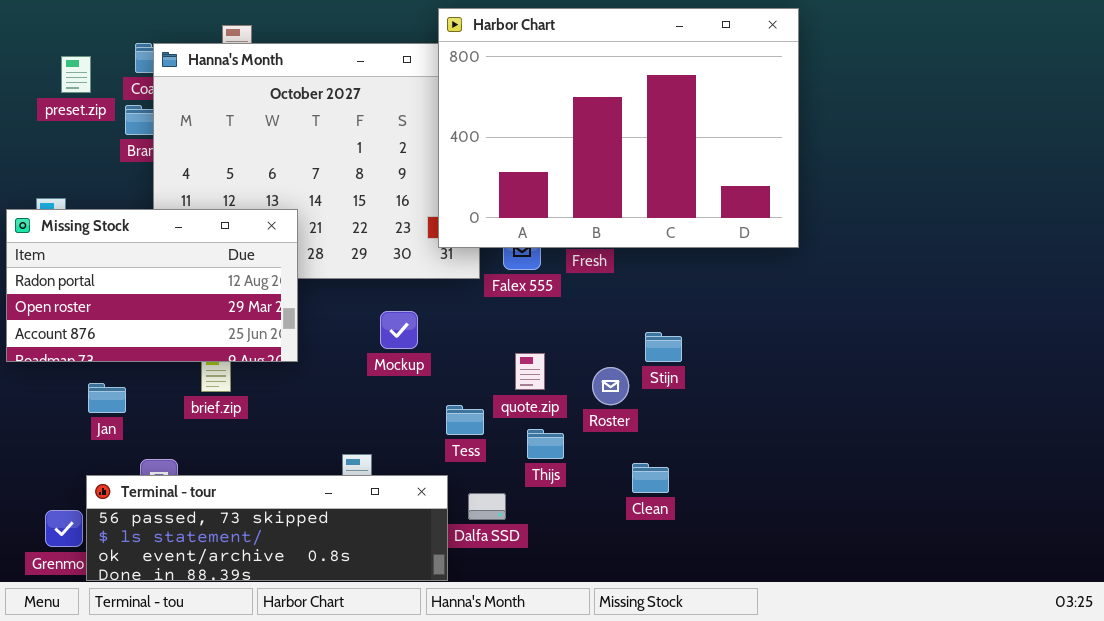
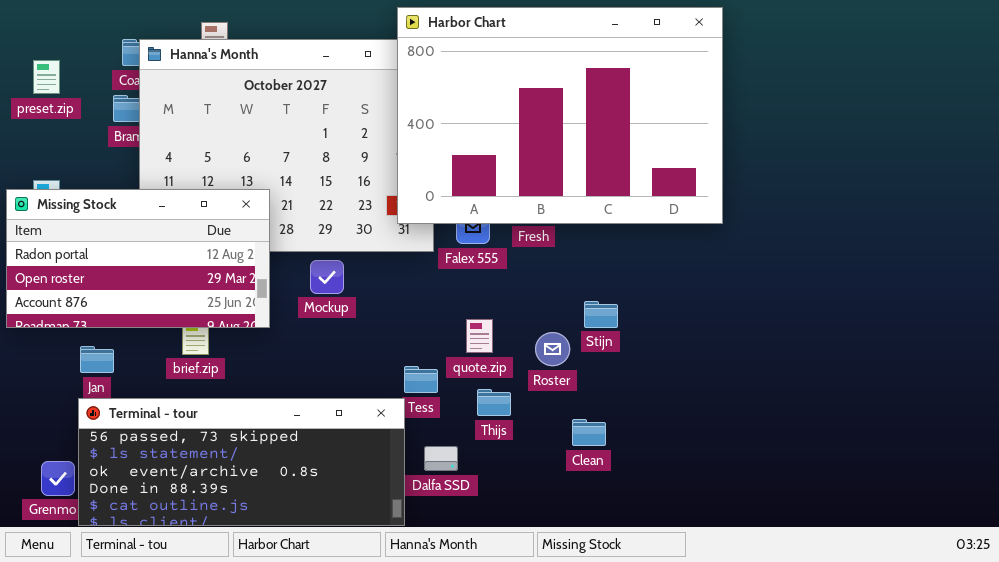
preset.zip: [61,56,91,93] -> [33,60,60,94], moved
Mockup: [380,311,418,349] -> [310,260,344,294], moved
Terminal - tour: [86,475,448,581] -> [78,398,405,526], resized

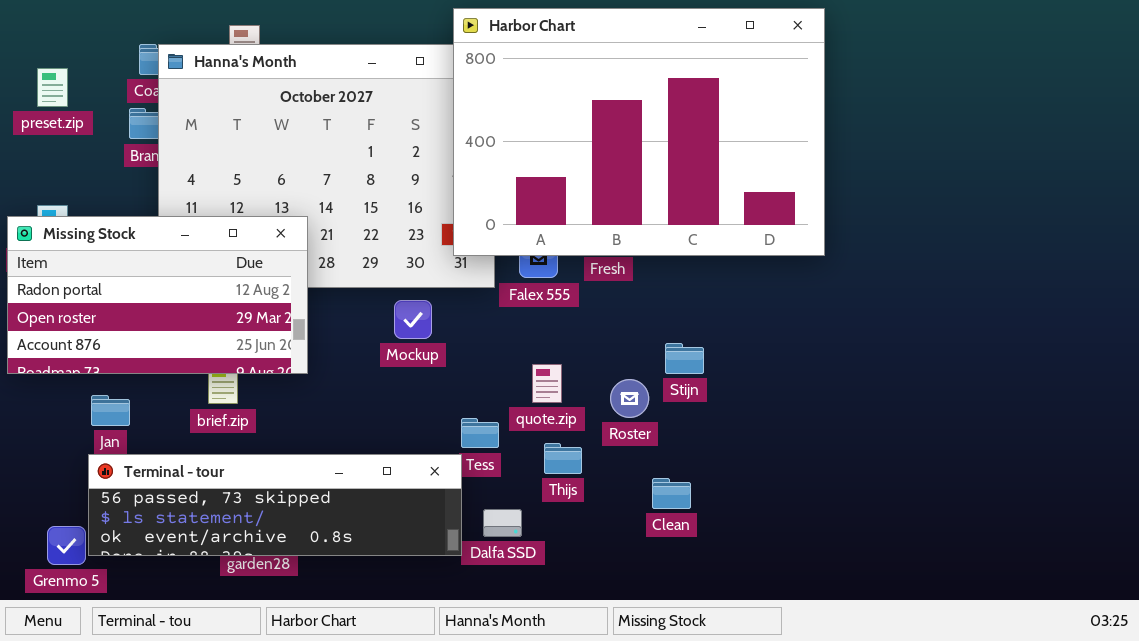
Mockup: [310,260,344,294] -> [394,300,432,339], moved
Terminal - tour: [78,398,405,526] -> [88,454,462,556], resized

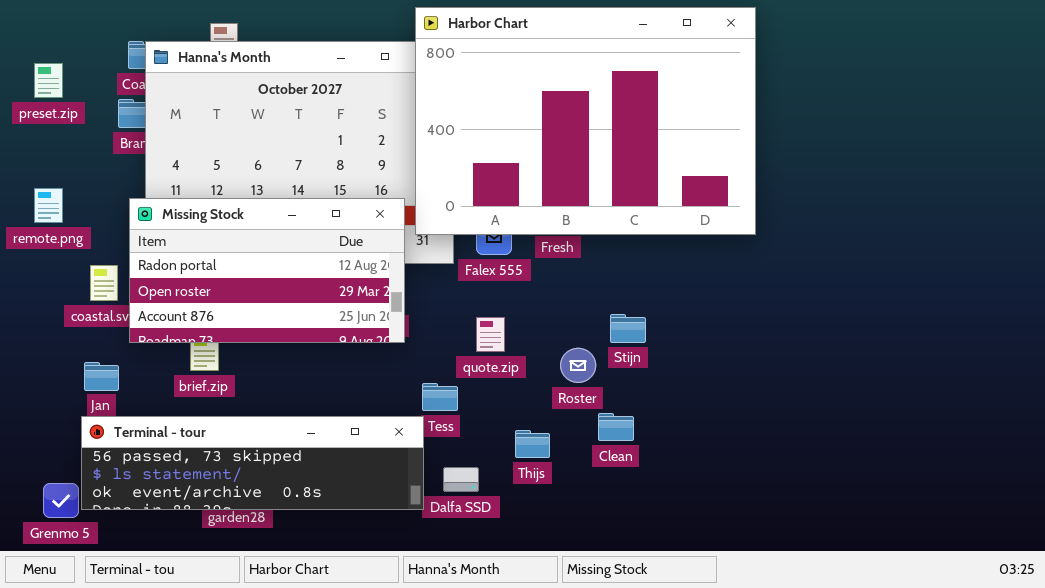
Missing Stock: [7,216,308,374] -> [129,198,405,343], moved
quote.zip: [532,364,562,403] -> [476,317,505,352], moved
Thijs: [544,443,582,474] -> [515,430,550,458], moved
Clean: [652,478,691,509] -> [598,413,634,441], moved

